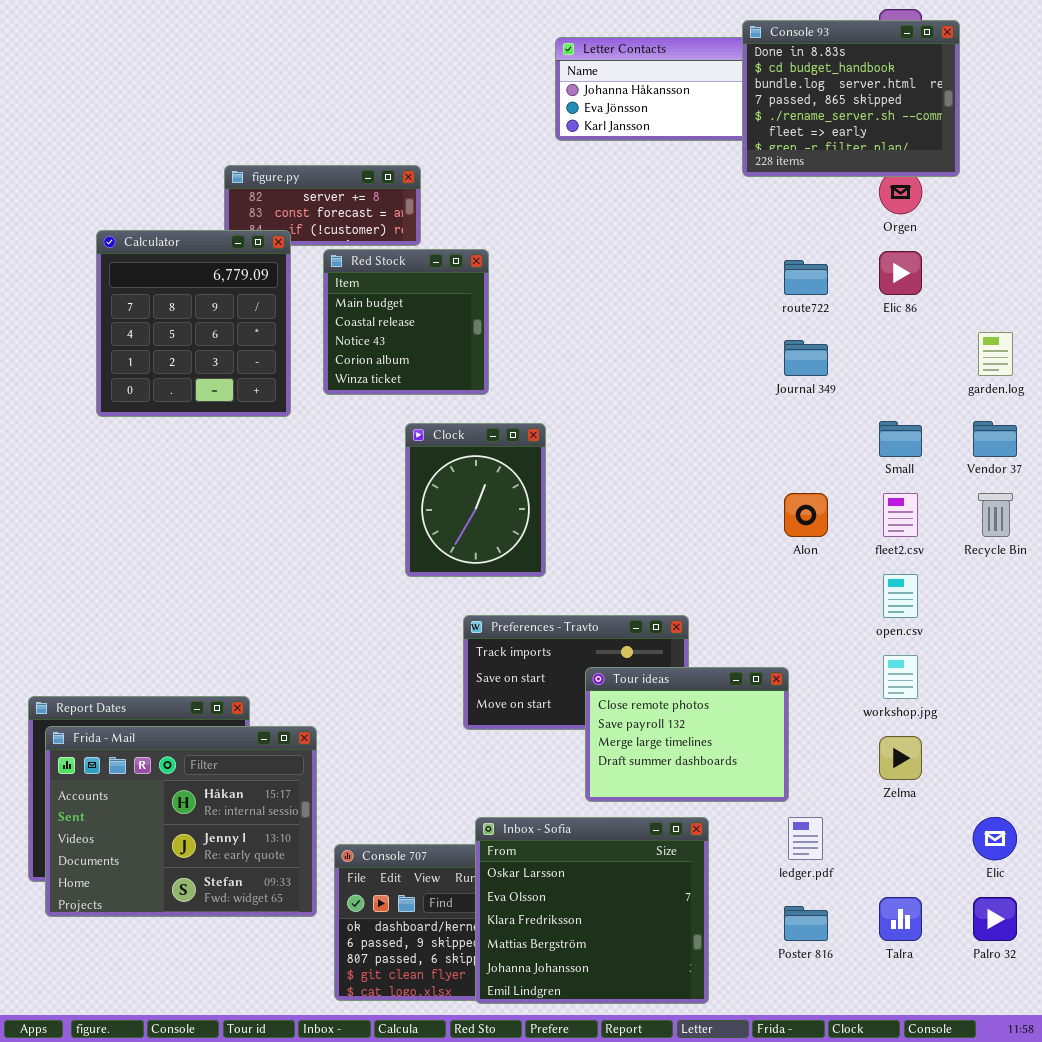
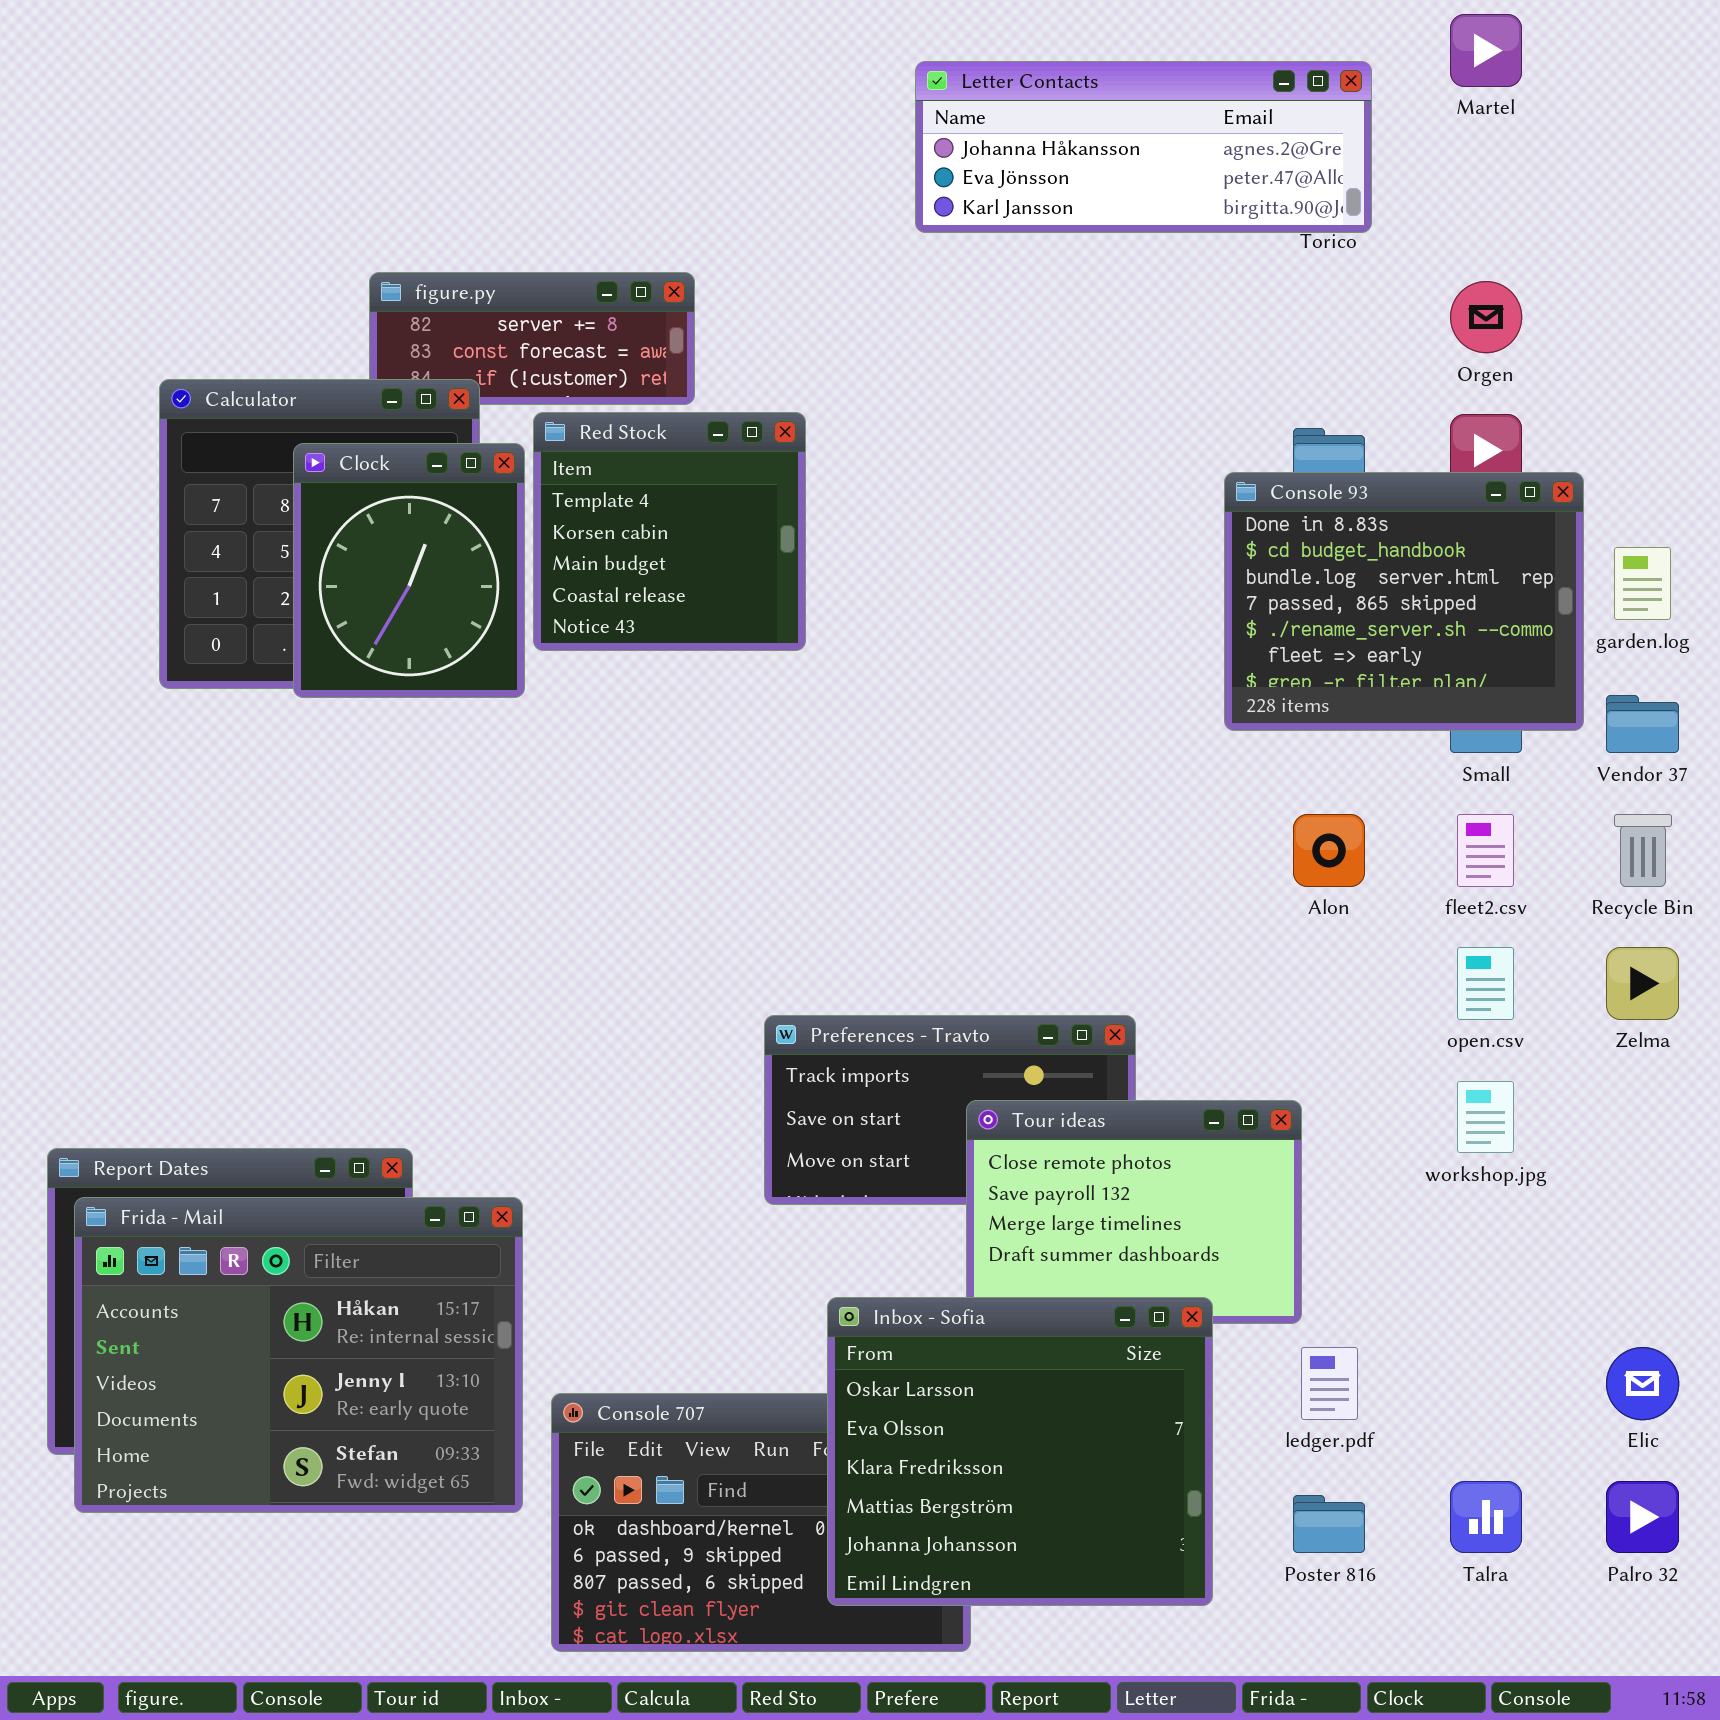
Console 93: [742,20,960,177] -> [1224,472,1584,731], moved
Red Stock: [323,249,489,395] -> [533,412,806,651], scrolled up 2 rows
Clock: [405,423,546,577] -> [293,443,525,698], moved
Zelma: [879,736,922,780] -> [1606,947,1679,1020], moved
Inbox - Sofia: [475,817,709,1004] -> [827,1297,1213,1606], moved

